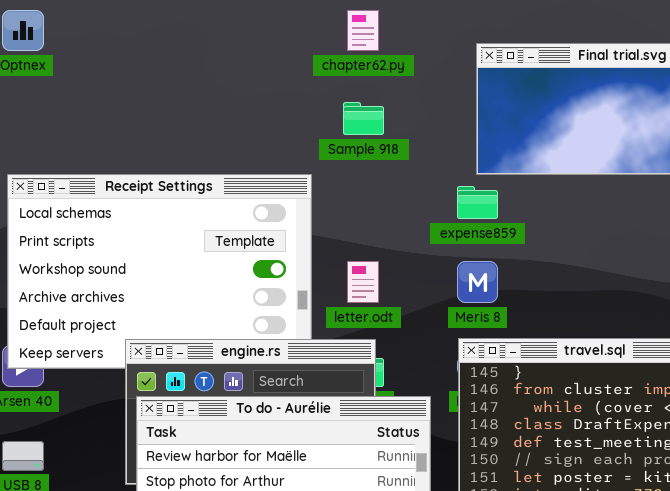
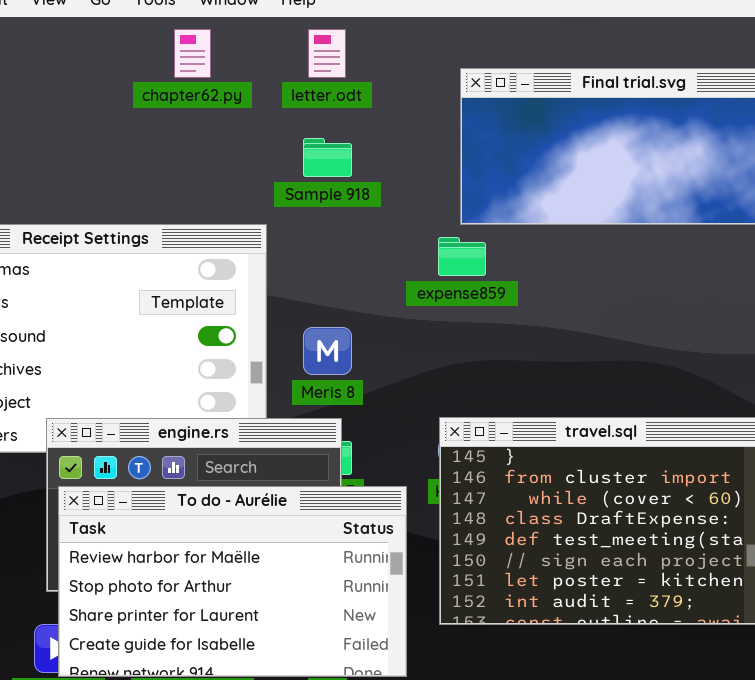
chapter62.py: [347,10,379,51] -> [174,29,211,78], moved
letter.odt: [347,261,379,303] -> [308,29,346,78], moved
Meris 8: [457,261,498,303] -> [303,327,352,375], moved

